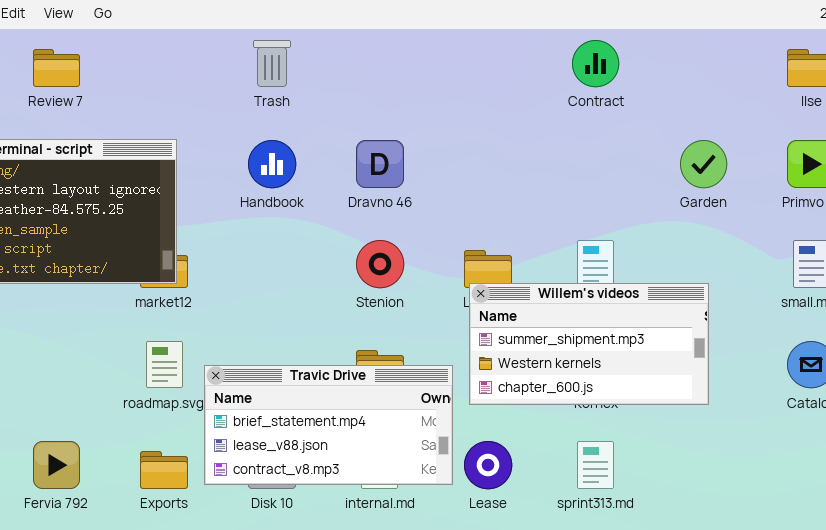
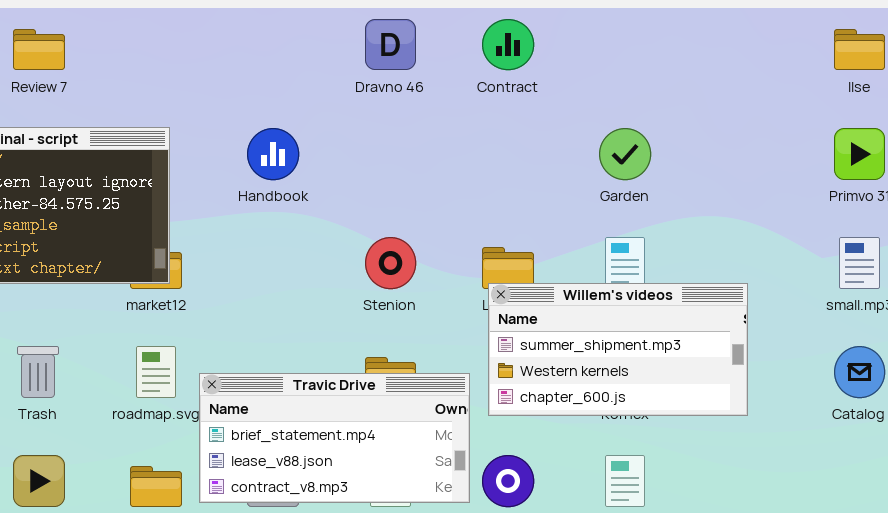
Trash: [253,40,291,87] -> [17,346,59,398], moved
Contract: [572,40,619,87] -> [482,19,534,70], moved
Dravno 46: [356,140,404,188] -> [365,19,416,70], moved
Garden: [680,140,727,188] -> [599,128,651,180], moved

